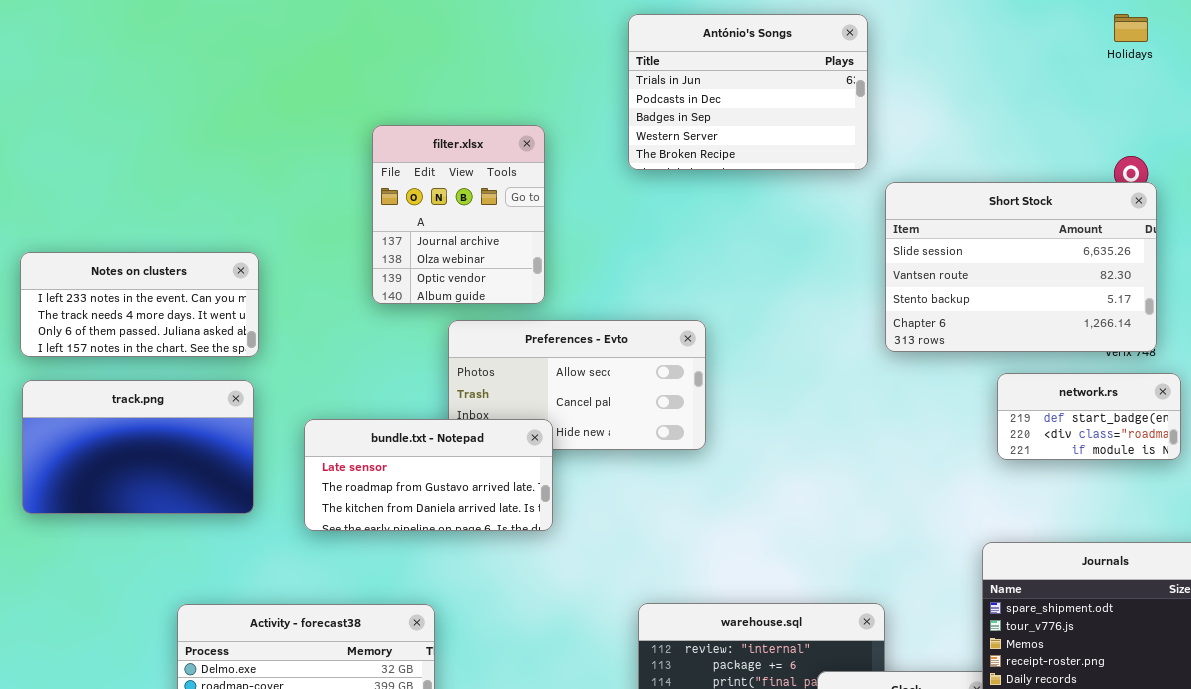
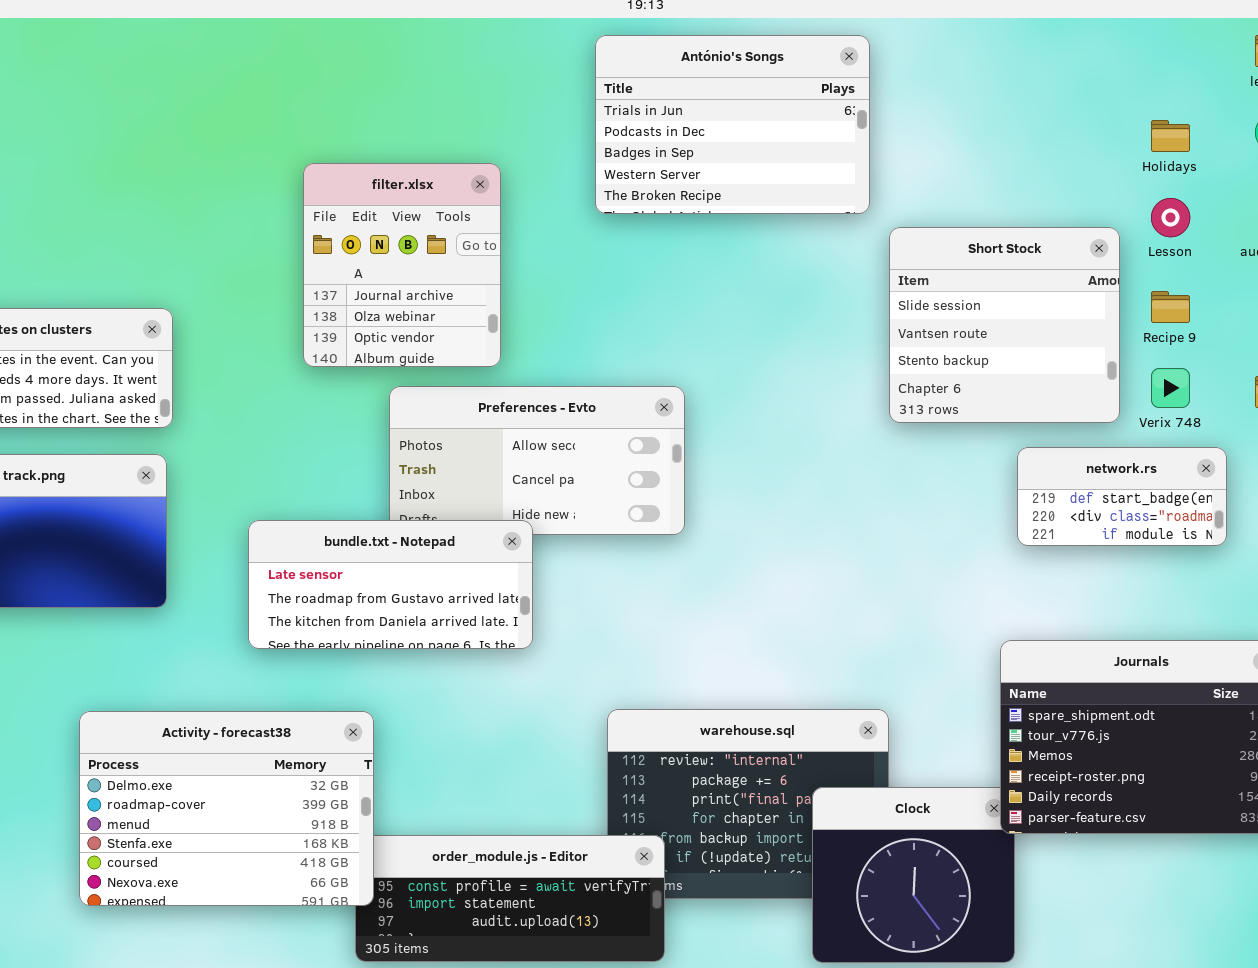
Holidays: [1114,14,1148,42] -> [1151,120,1190,152], moved
Short Stock: [885,182,1157,352] -> [889,227,1120,423], resized
bundle.txt - Notepad: [304,419,553,531] -> [248,520,533,649], moved

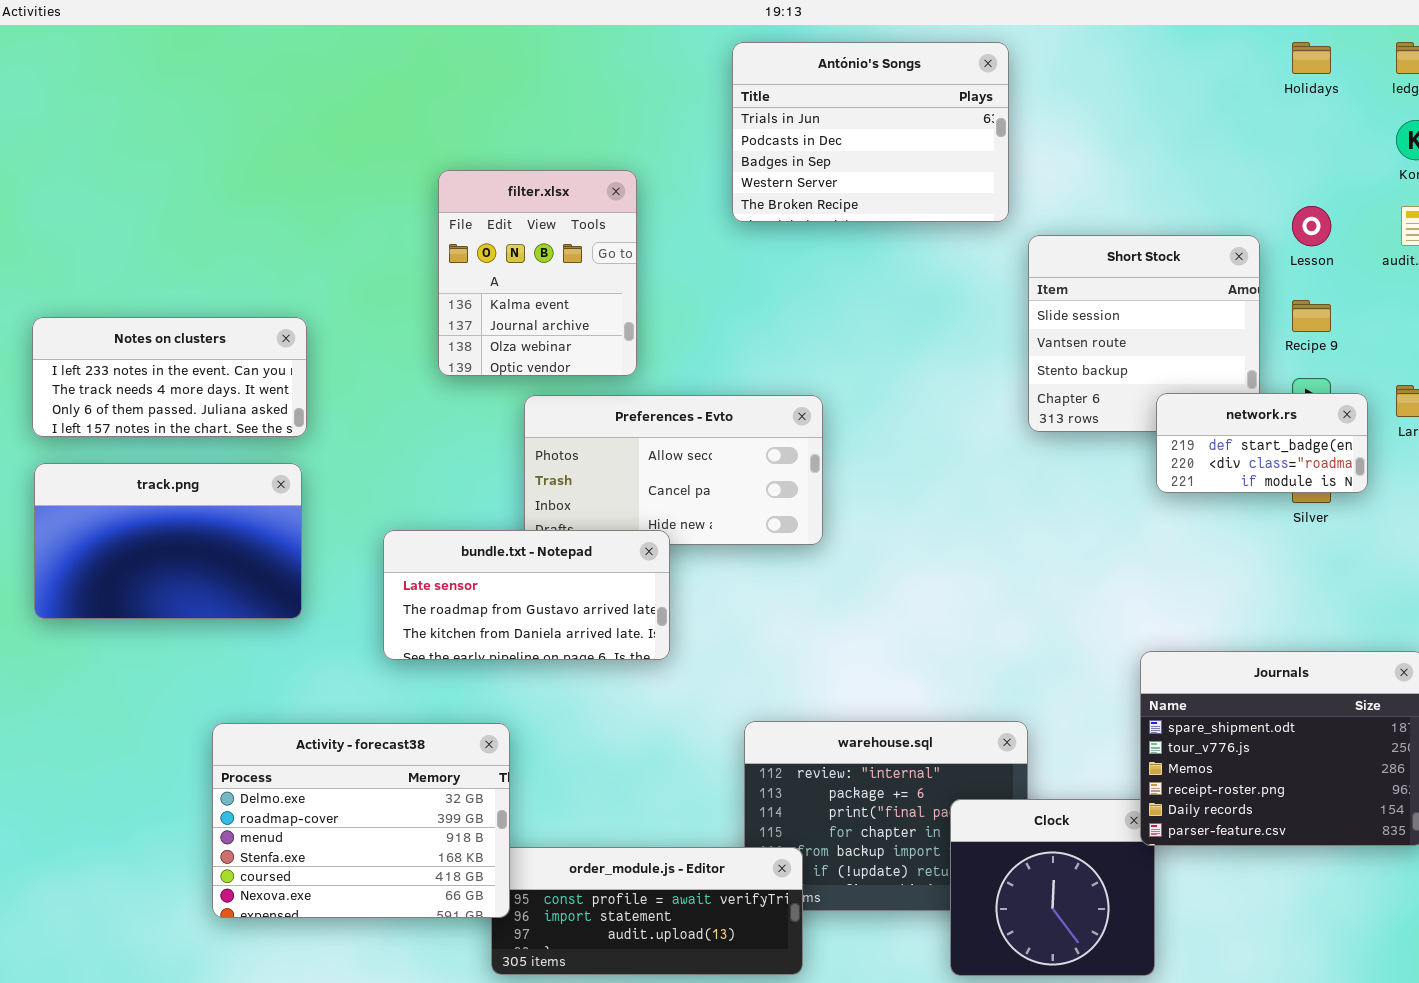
Holidays: [1151,120,1190,152] -> [1292,42,1331,74], moved
filter.xlsx: [303,163,501,367] -> [438,170,637,376], scrolled up 1 row
network.rs: [1017,447,1227,546] -> [1156,393,1368,493], moved

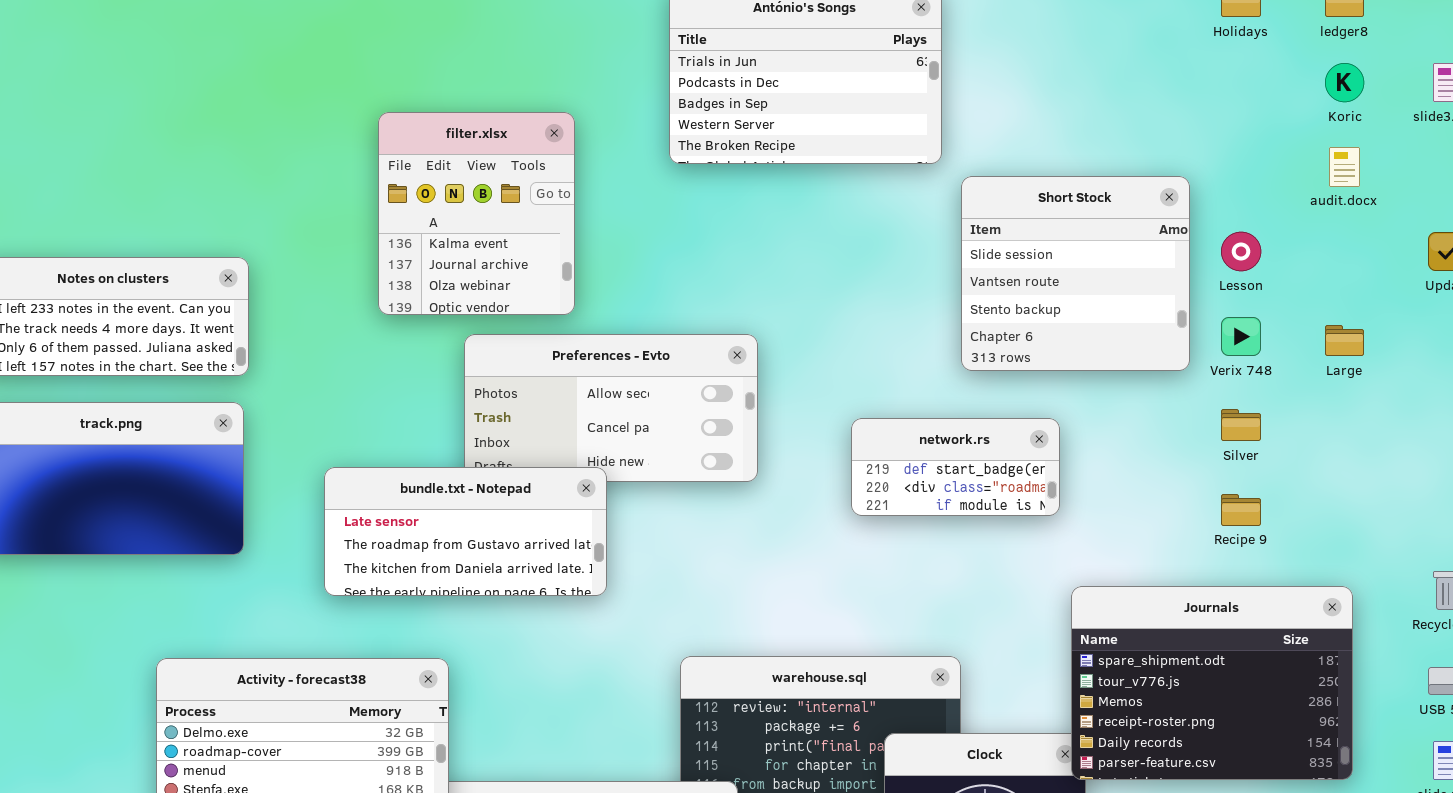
Lesson: [1292,206,1331,246] -> [1221,232,1261,271], moved
Recipe 9: [1292,300,1331,332] -> [1221,494,1261,526], moved
network.rs: [1156,393,1368,493] -> [851,418,1060,516], moved

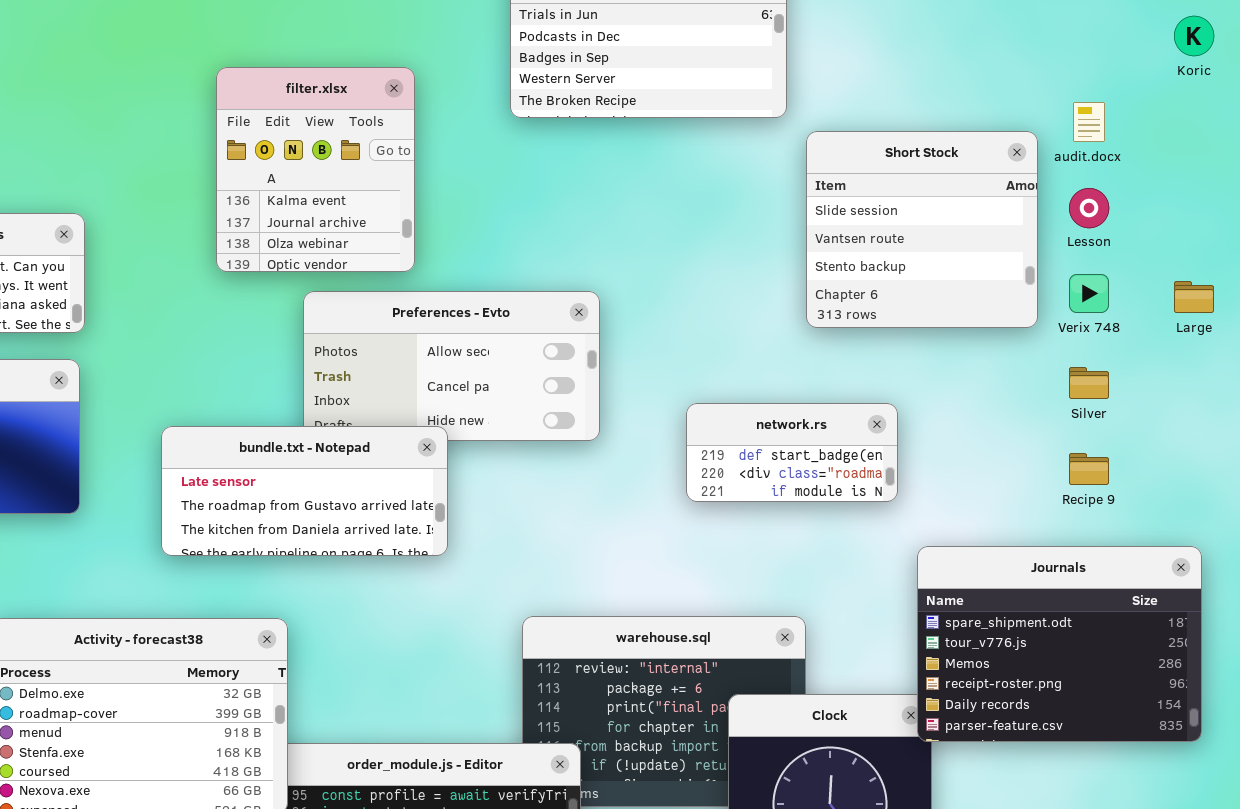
audit.docx: [1329,147,1360,187] -> [1073,102,1105,142], moved
network.rs: [851,418,1060,516] -> [686,403,898,502], moved

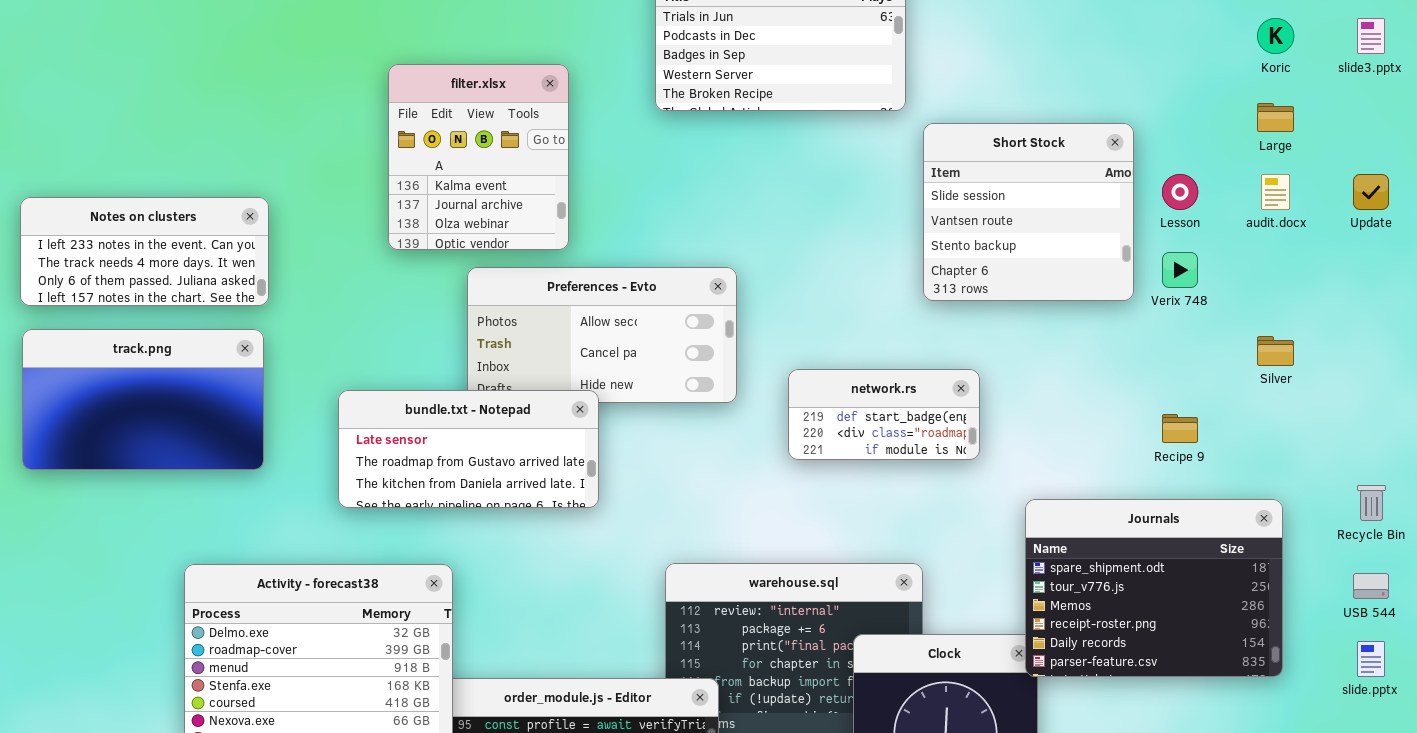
audit.docx: [1073,102,1105,142] -> [1261,174,1290,210], moved
Large: [1174,281,1214,313] -> [1257,103,1294,132], moved
Silver: [1069,367,1109,399] -> [1257,336,1294,366], moved
network.rs: [686,403,898,502] -> [788,369,980,460], moved

